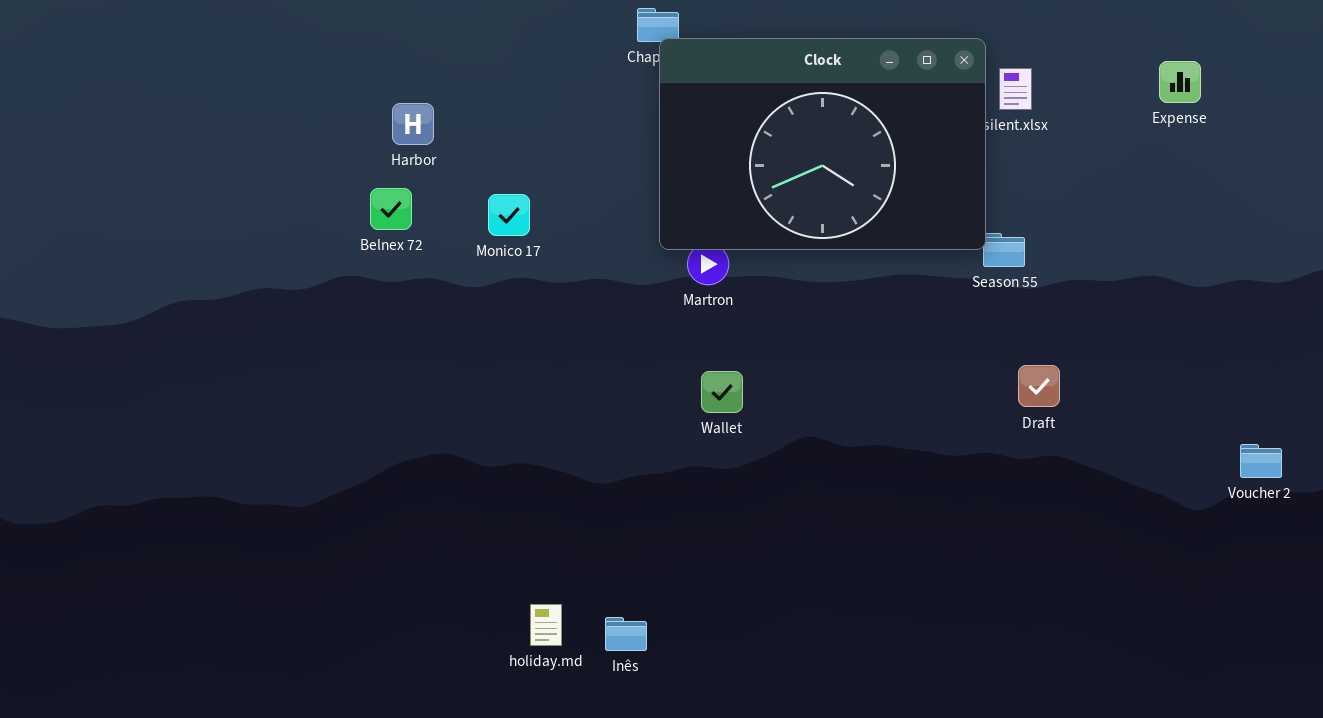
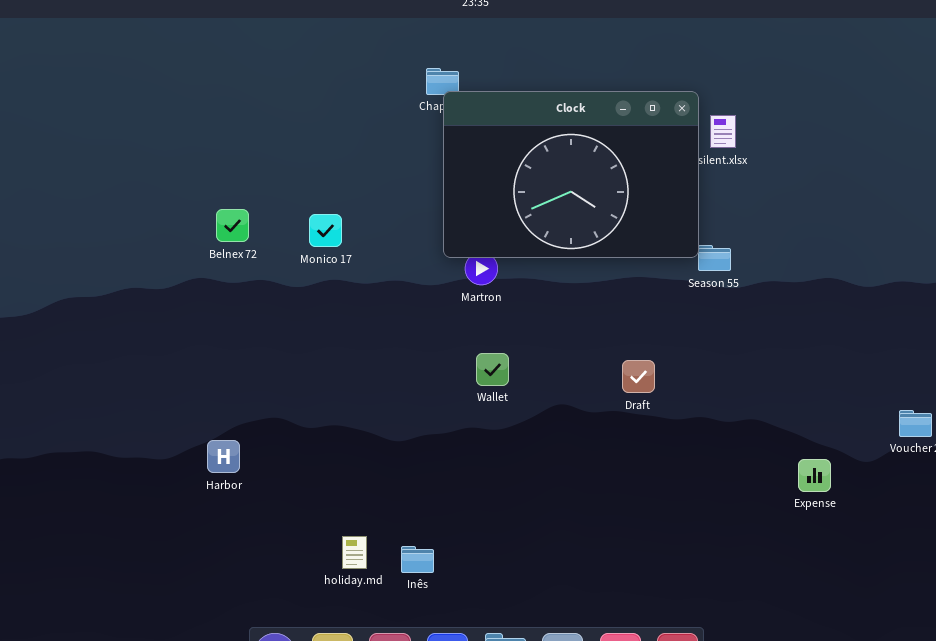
Expense: [1159,61,1201,103] -> [798,459,831,492], moved
Harbor: [392,103,434,145] -> [207,440,240,473], moved
Draft: [1018,365,1060,407] -> [622,360,655,393], moved

